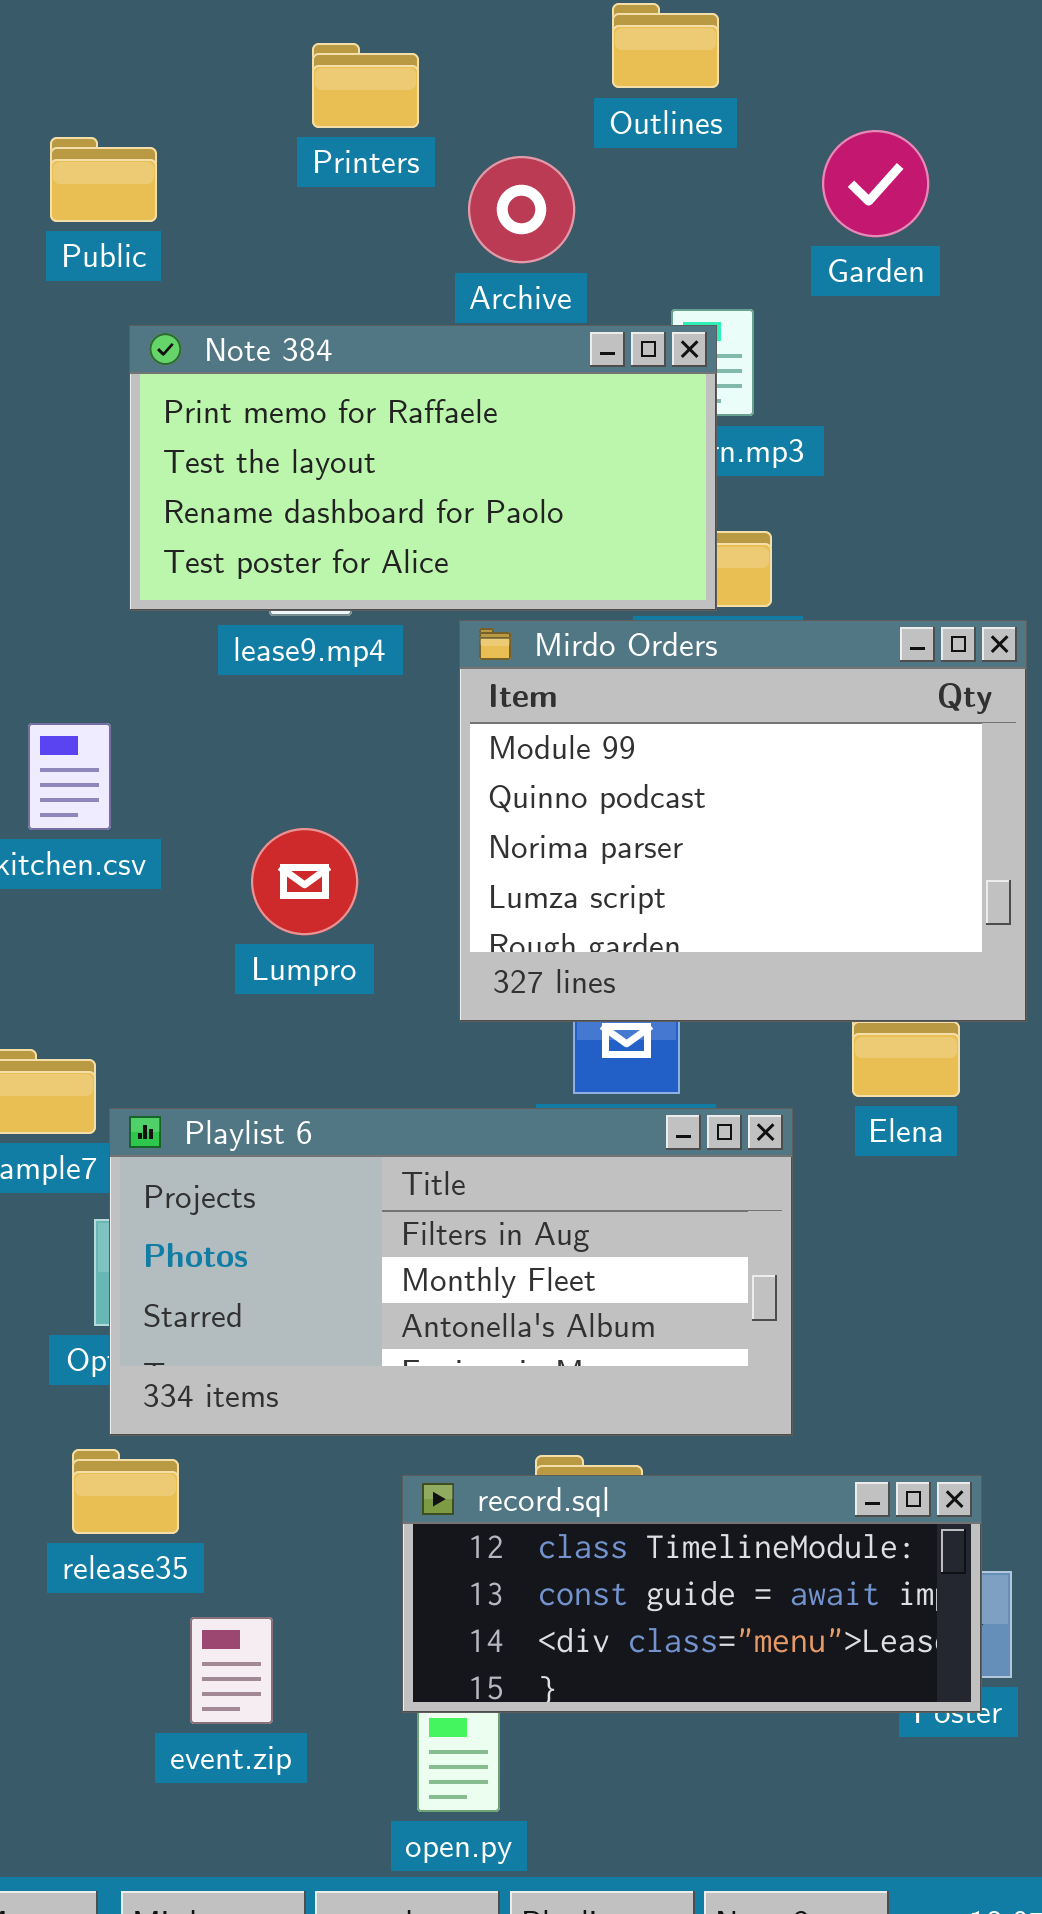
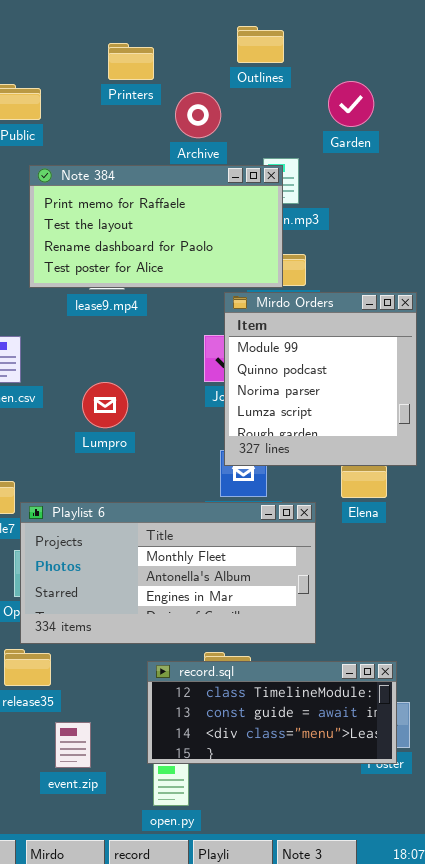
Mirdo Orders: [459,620,1027,1022] -> [224,292,417,466], resized
Playlist 6: [109,1108,793,1436] -> [20,502,316,644], scrolled down 1 row

